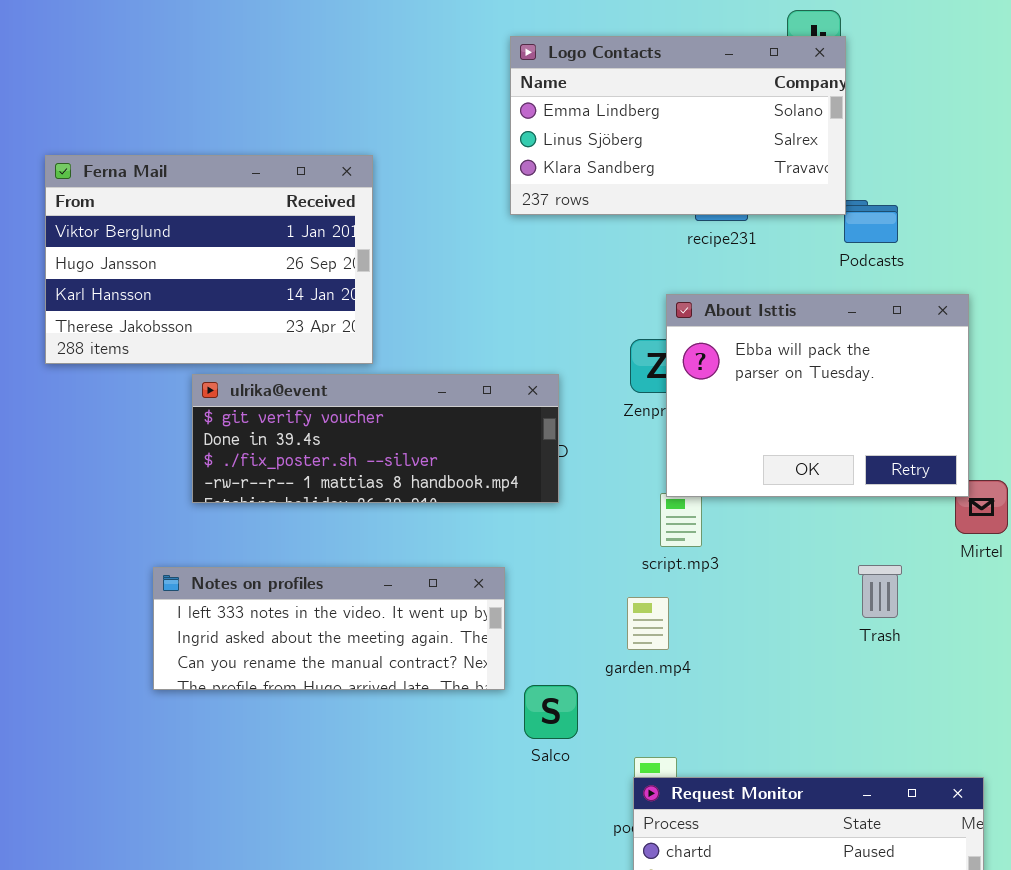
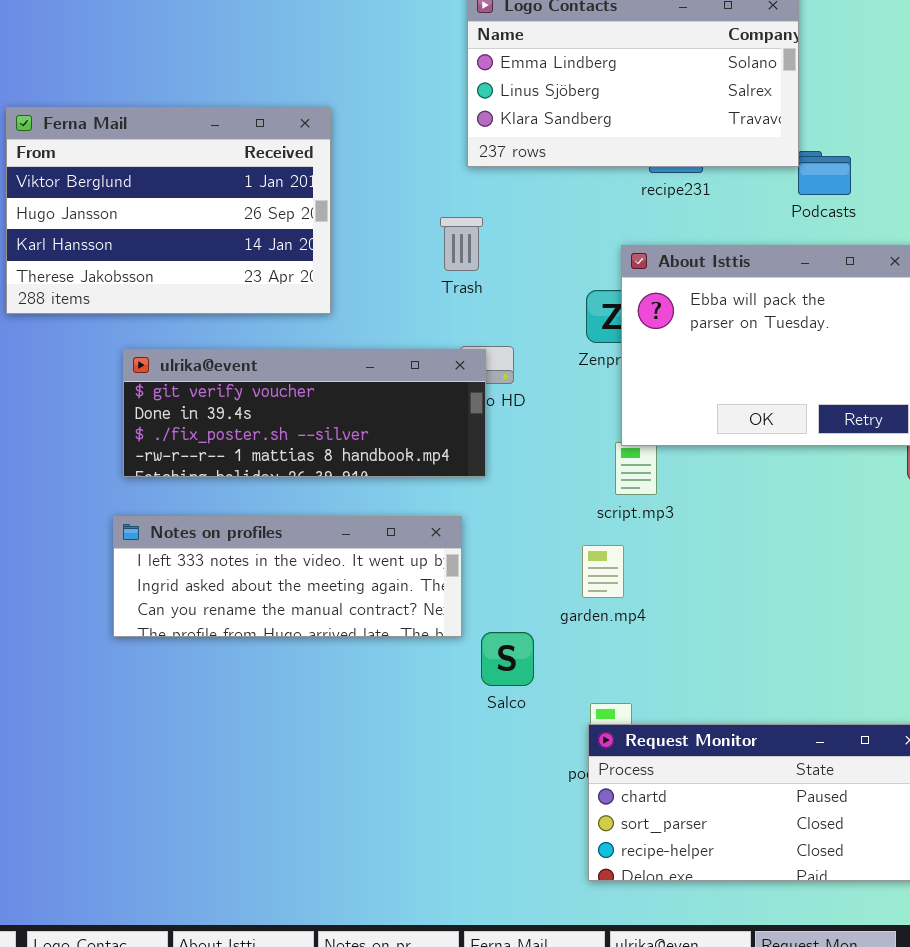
ulrika@event: [192,374,559,503] -> [123,349,486,477], moved
Trash: [858,565,902,618] -> [440,217,483,271], moved

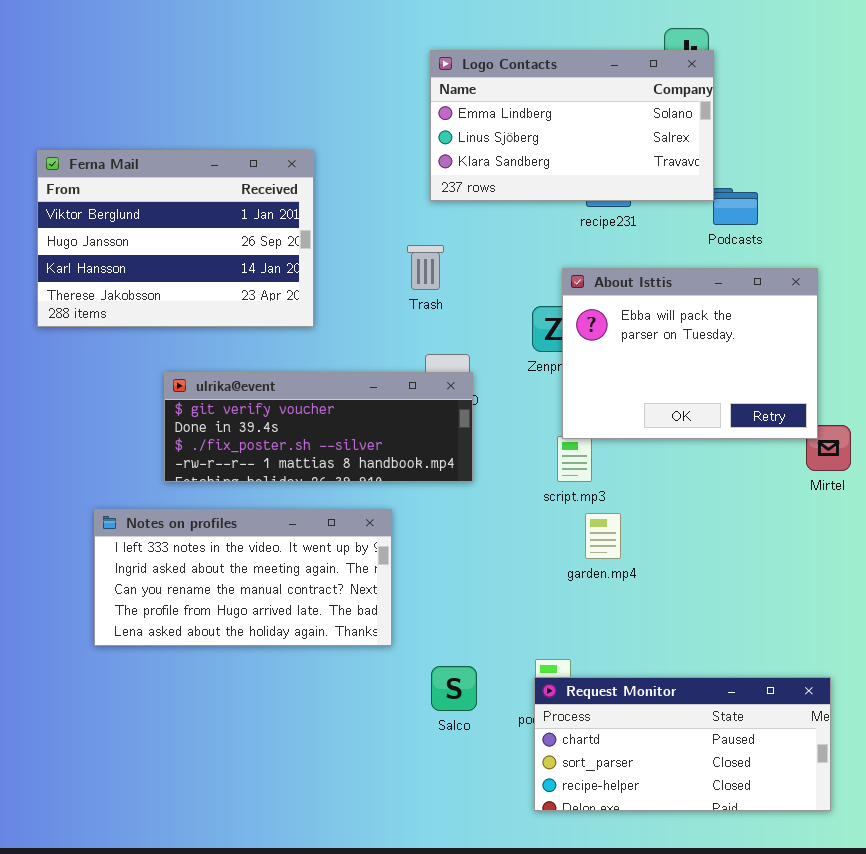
ulrika@event: [123,349,486,477] -> [164,372,473,482], moved
Notes on profiles: [113,516,462,637] -> [94,509,392,646], moved, resized
garden.mp4: [582,545,624,598] -> [585,513,621,559], moved
Salco: [481,632,534,686] -> [431,666,477,711], moved

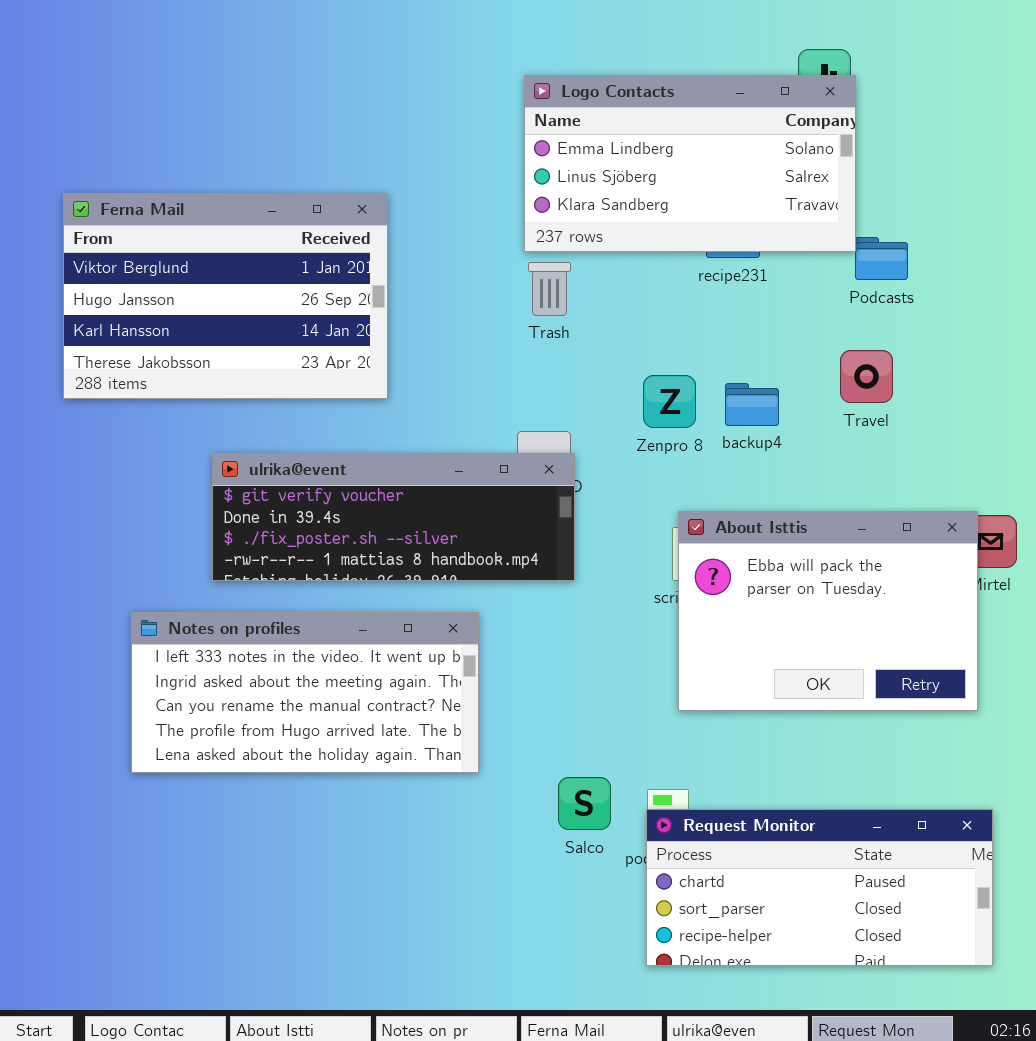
Trash: [407,245,444,290] -> [528,262,571,316], moved
About Isttis: [562,268,818,439] -> [678,511,978,711], moved
Salco: [431,666,477,711] -> [558,777,611,830], moved

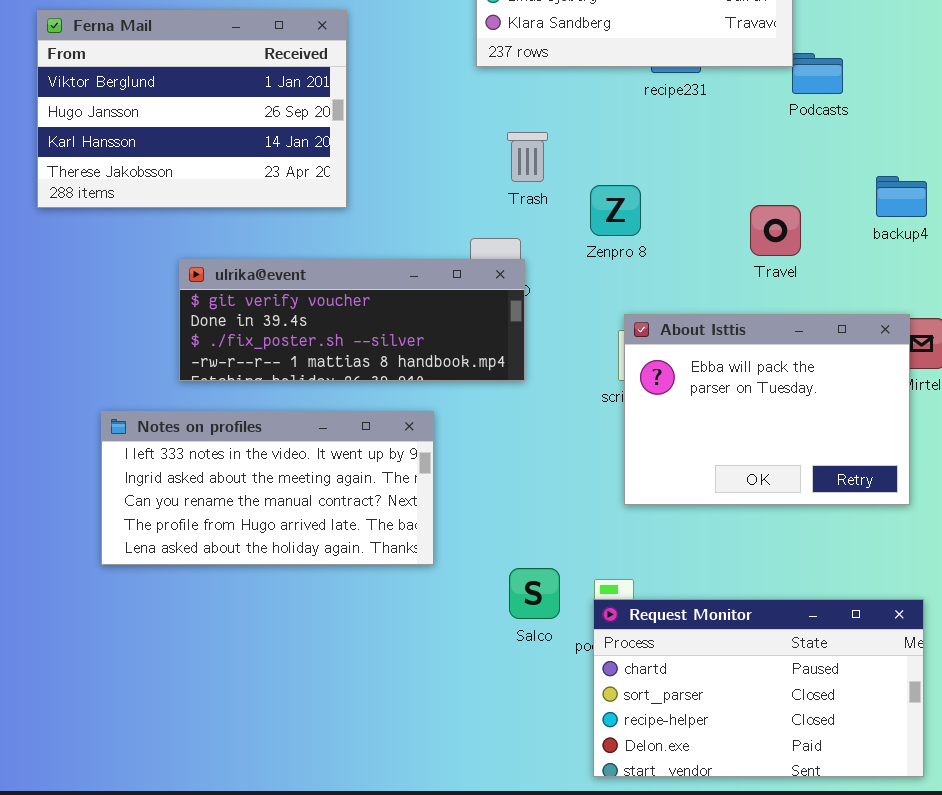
Trash: [528,262,571,316] -> [507,132,548,182], moved
Travel: [840,350,893,403] -> [750,205,801,256], moved
backup4: [725,383,779,426] -> [876,176,927,217], moved
Request Monitor: [646,809,993,966] -> [593,599,924,777], resized

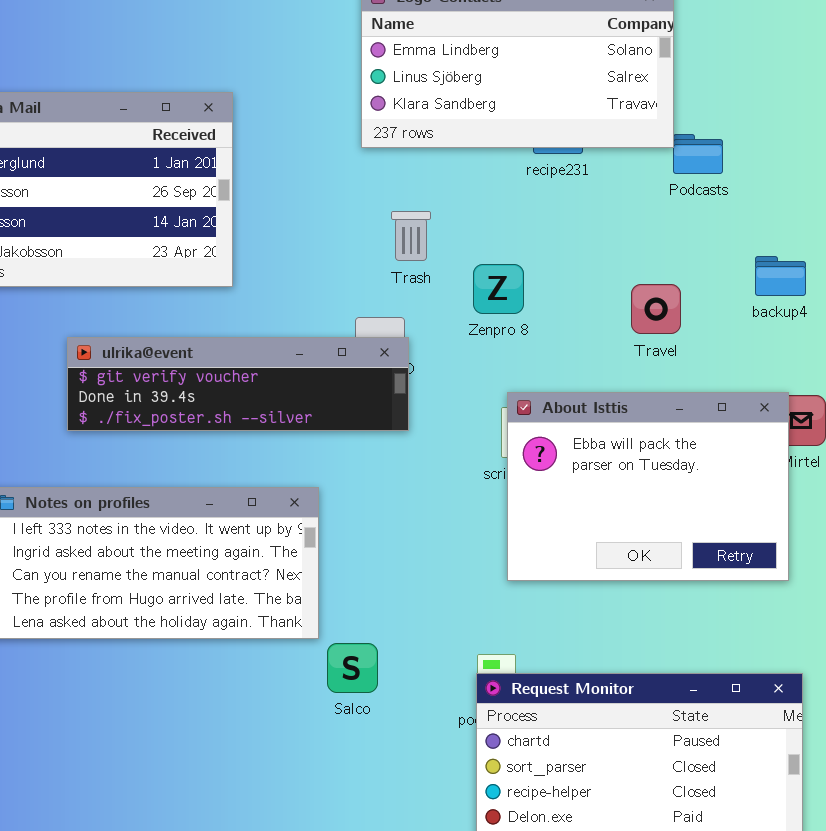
ulrika@event: [179,259,525,381] -> [67,337,409,431], resized
Salco: [509,568,560,619] -> [327,643,378,693], moved

